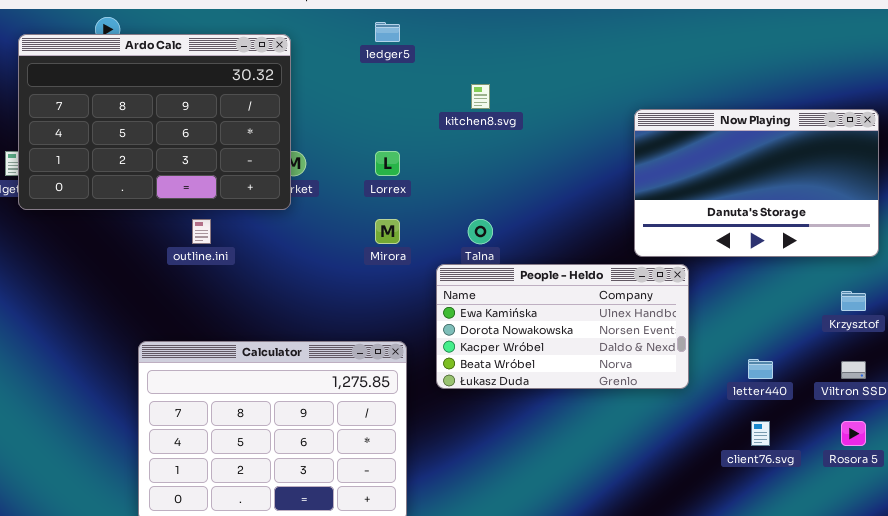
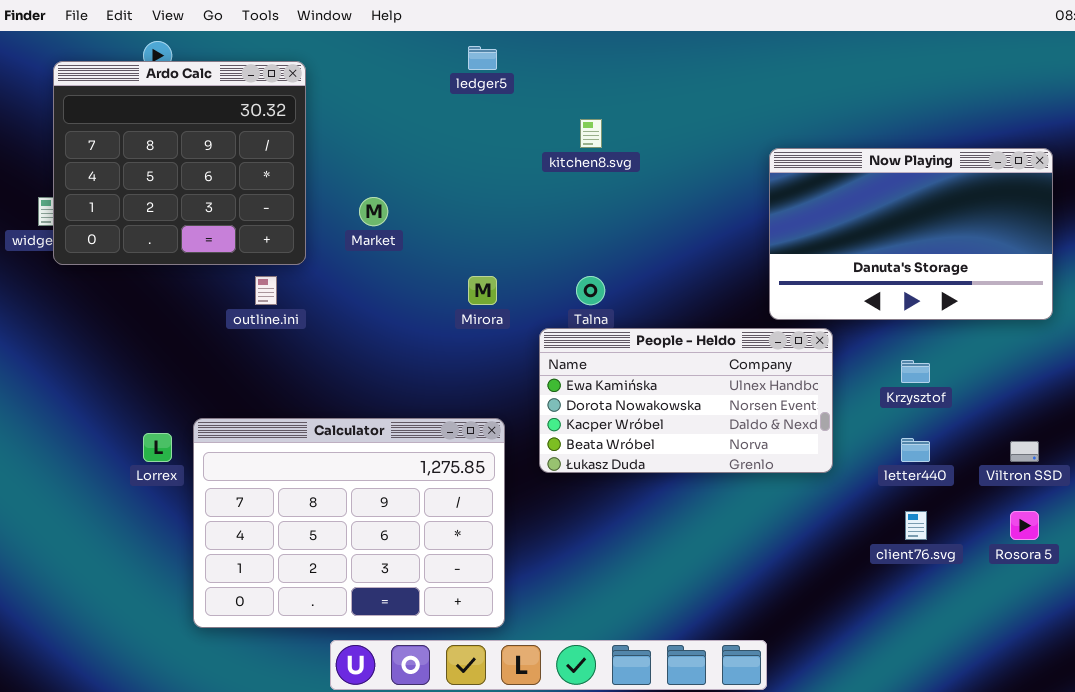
Ardo Calc: [18,34,291,210] -> [53,61,306,265], resized
Lorrex: [375,151,400,176] -> [143,433,172,462], moved
Krzysztof: [841,291,866,311] -> [901,360,930,383], moved

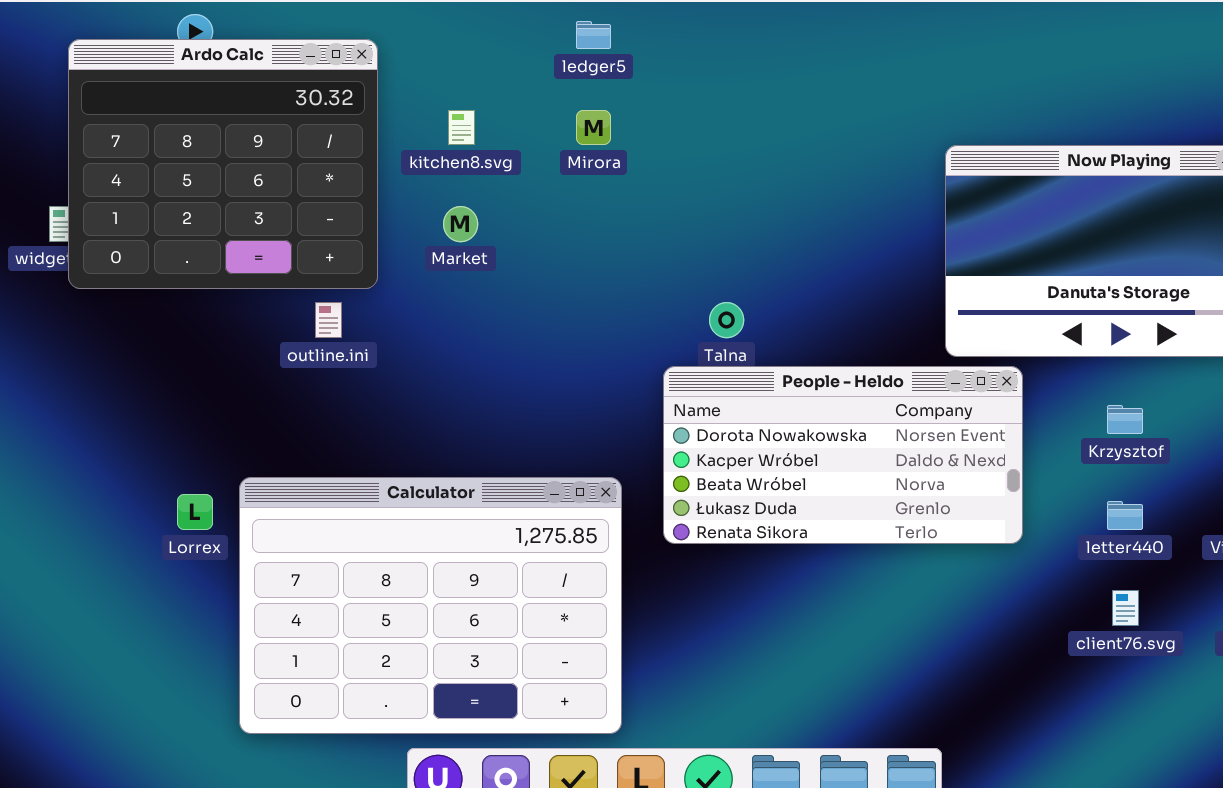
kitchen8.svg: [580,119,602,148] -> [448,110,475,145], moved
Mirora: [468,276,497,305] -> [576,110,611,145], moved
People - Heldo: [539,328,833,473] -> [663,366,1023,544], scrolled down 1 row

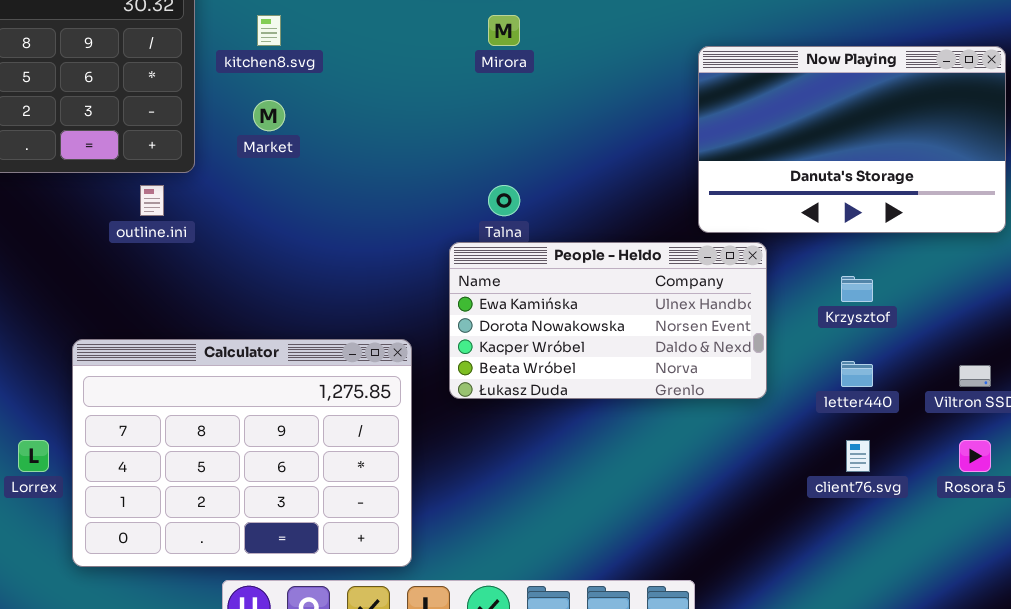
Mirora: [576,110,611,145] -> [488,15,520,46], moved
People - Heldo: [663,366,1023,544] -> [449,242,767,399], scrolled up 1 row
Lorrex: [177,494,213,530] -> [18,440,49,472], moved

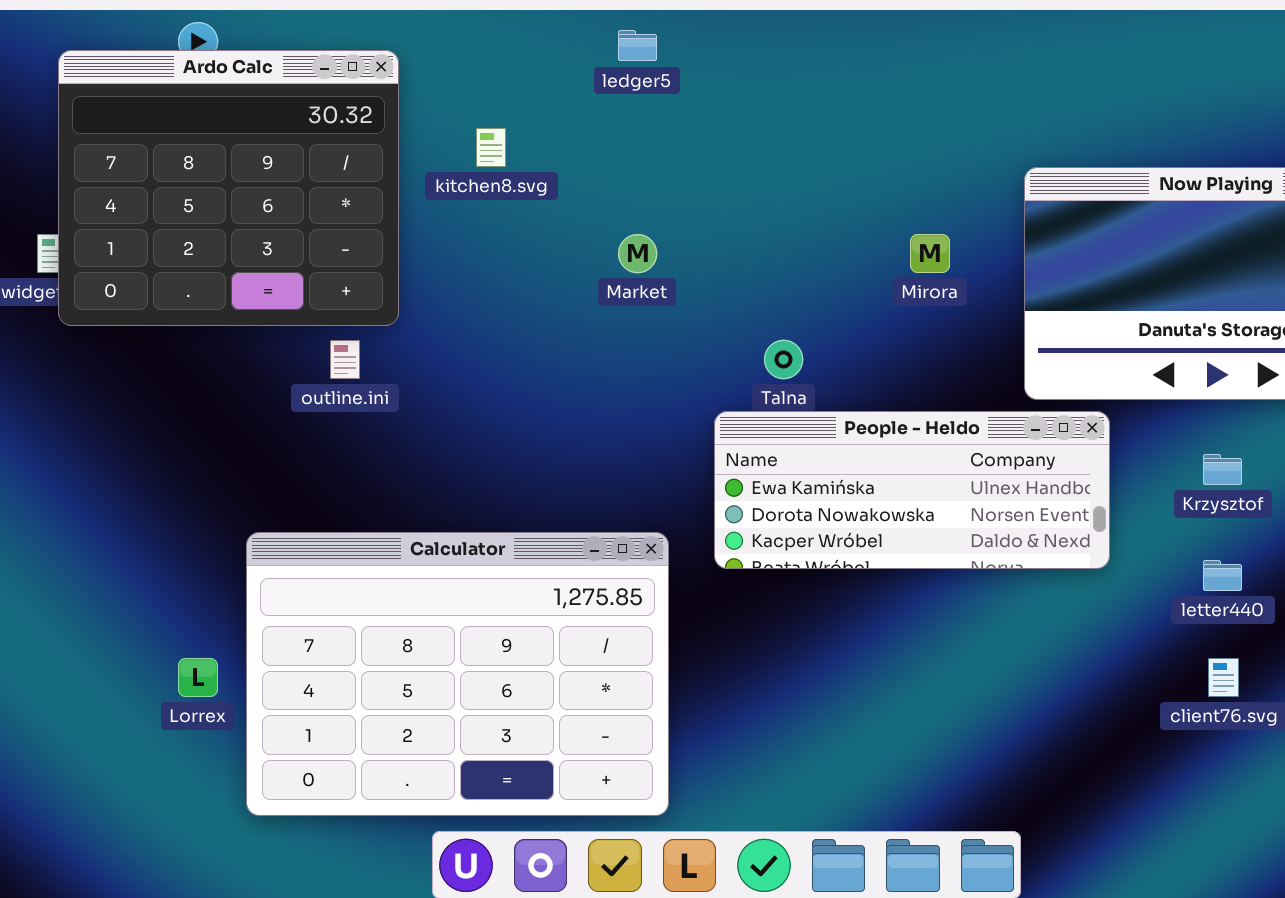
Mirora: [488,15,520,46] -> [910,234,950,273], moved
Market: [253,100,285,131] -> [618,234,657,273], moved
People - Heldo: [449,242,767,399] -> [714,411,1110,569], resized

